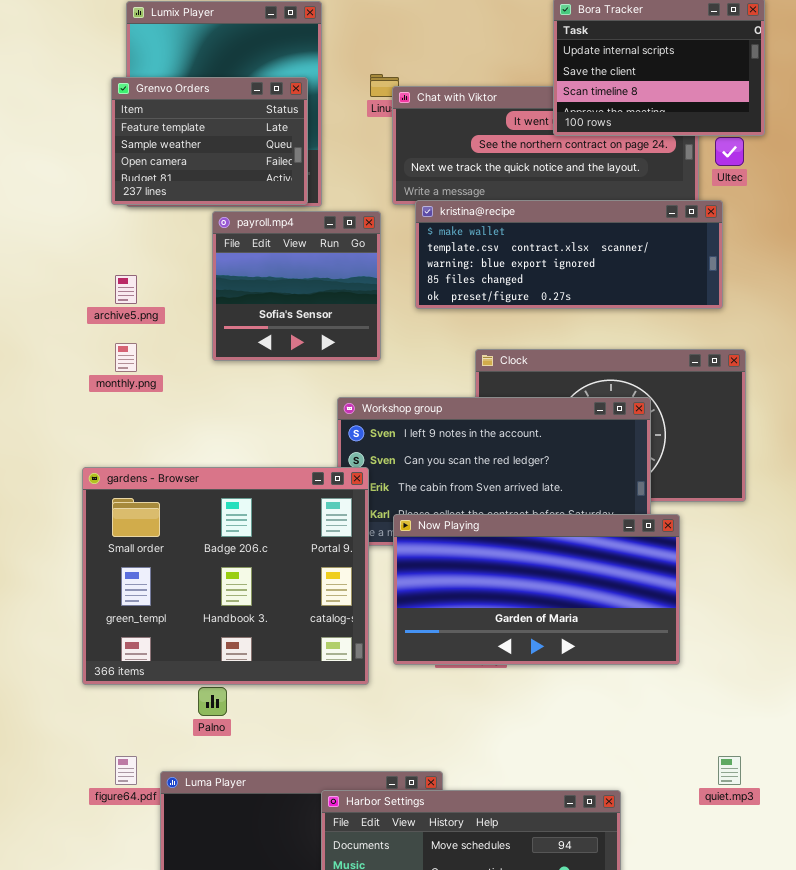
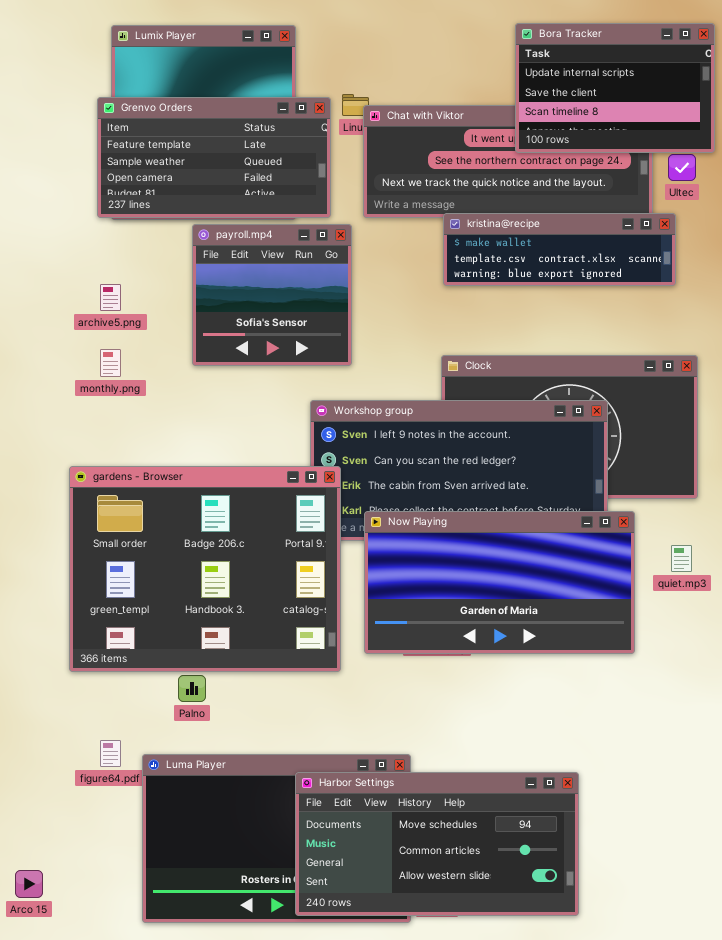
Grenvo Orders: [111,77,308,205] -> [97,97,331,218], resized
kristina@recipe: [415,200,723,309] -> [443,213,676,286], resized
quiet.mp3: [718,756,741,785] -> [671,545,692,572], moved

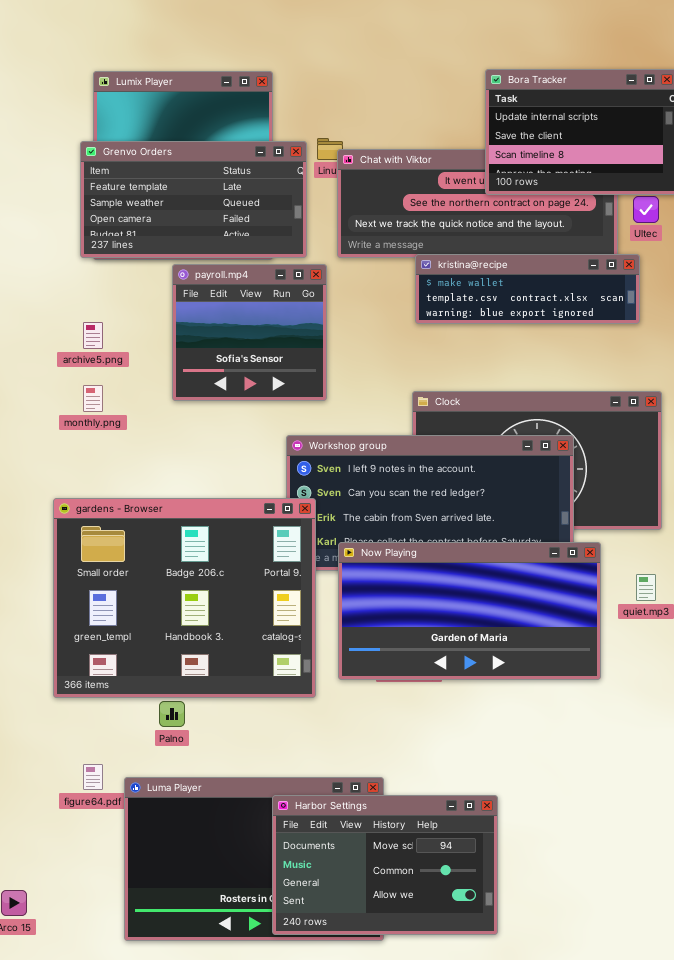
Harbor Settings: [295,772,579,916] -> [272,795,498,935], resized

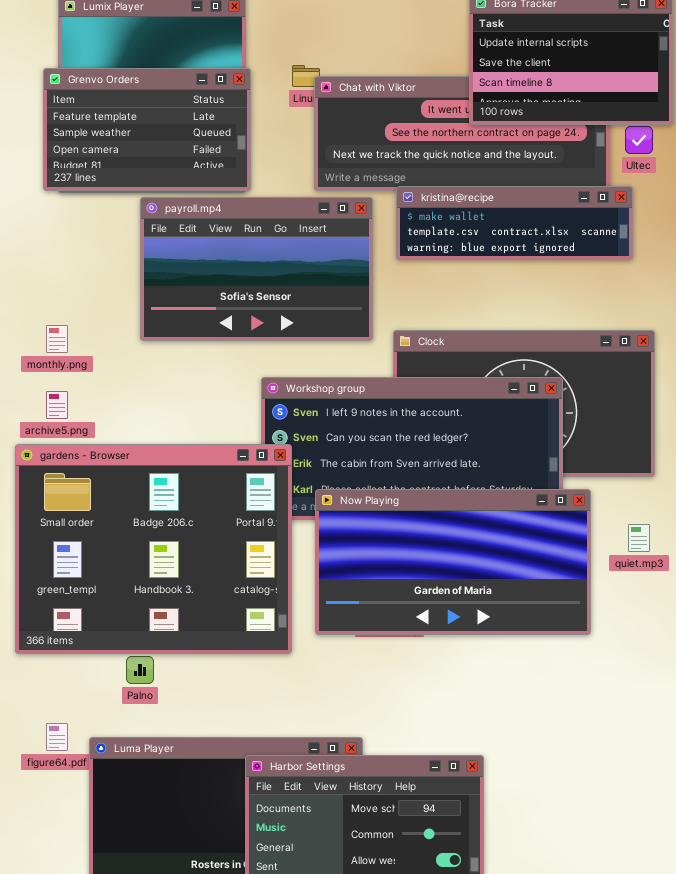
Grenvo Orders: [80,141,307,258] -> [43,68,251,191], resized
payroll.mp4: [172,264,327,401] -> [140,197,373,341], resized
archive5.png: [83,322,103,349] -> [46,391,68,419], moved

